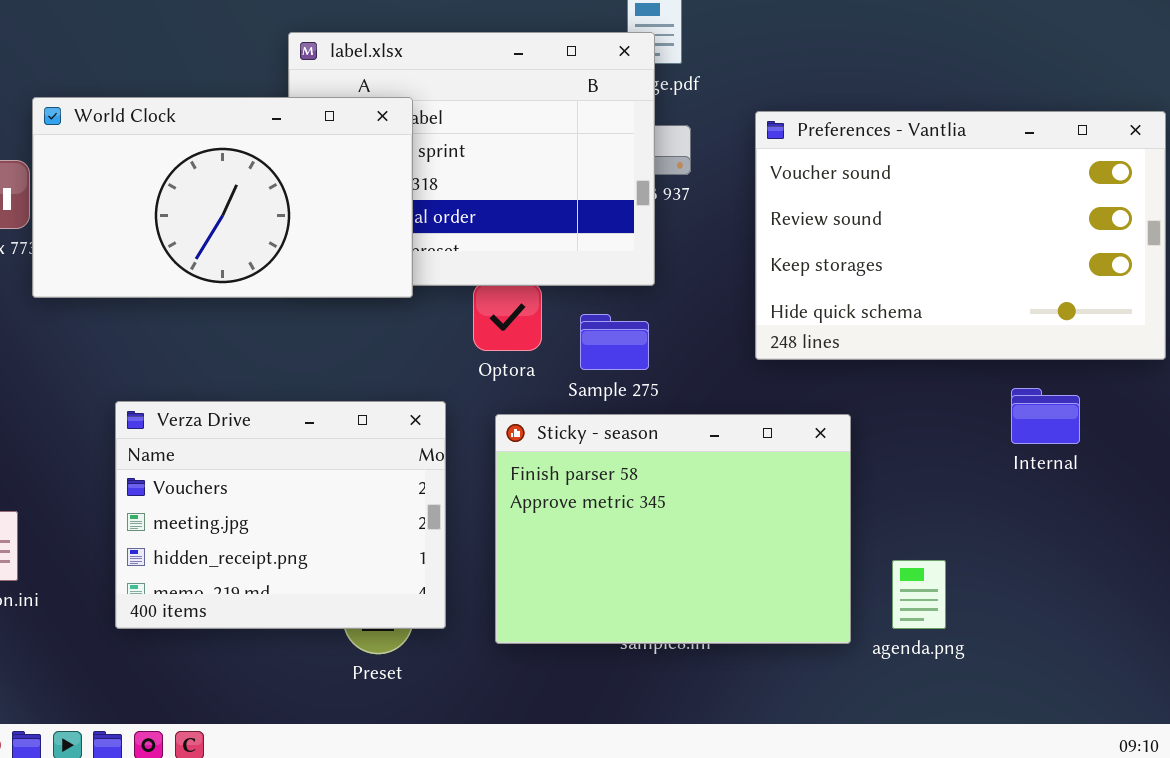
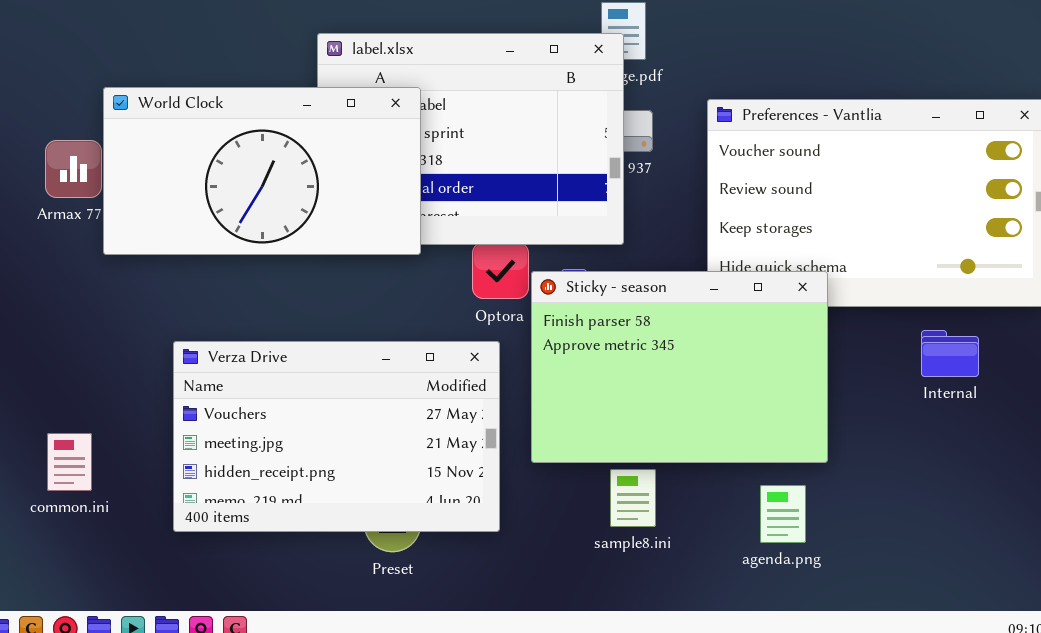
Verza Drive: [115,401,446,629] -> [173,341,500,532], resized
Sticky - season: [495,414,851,644] -> [531,271,828,463], moved
agenda.png: [892,560,946,629] -> [760,485,806,543], moved

